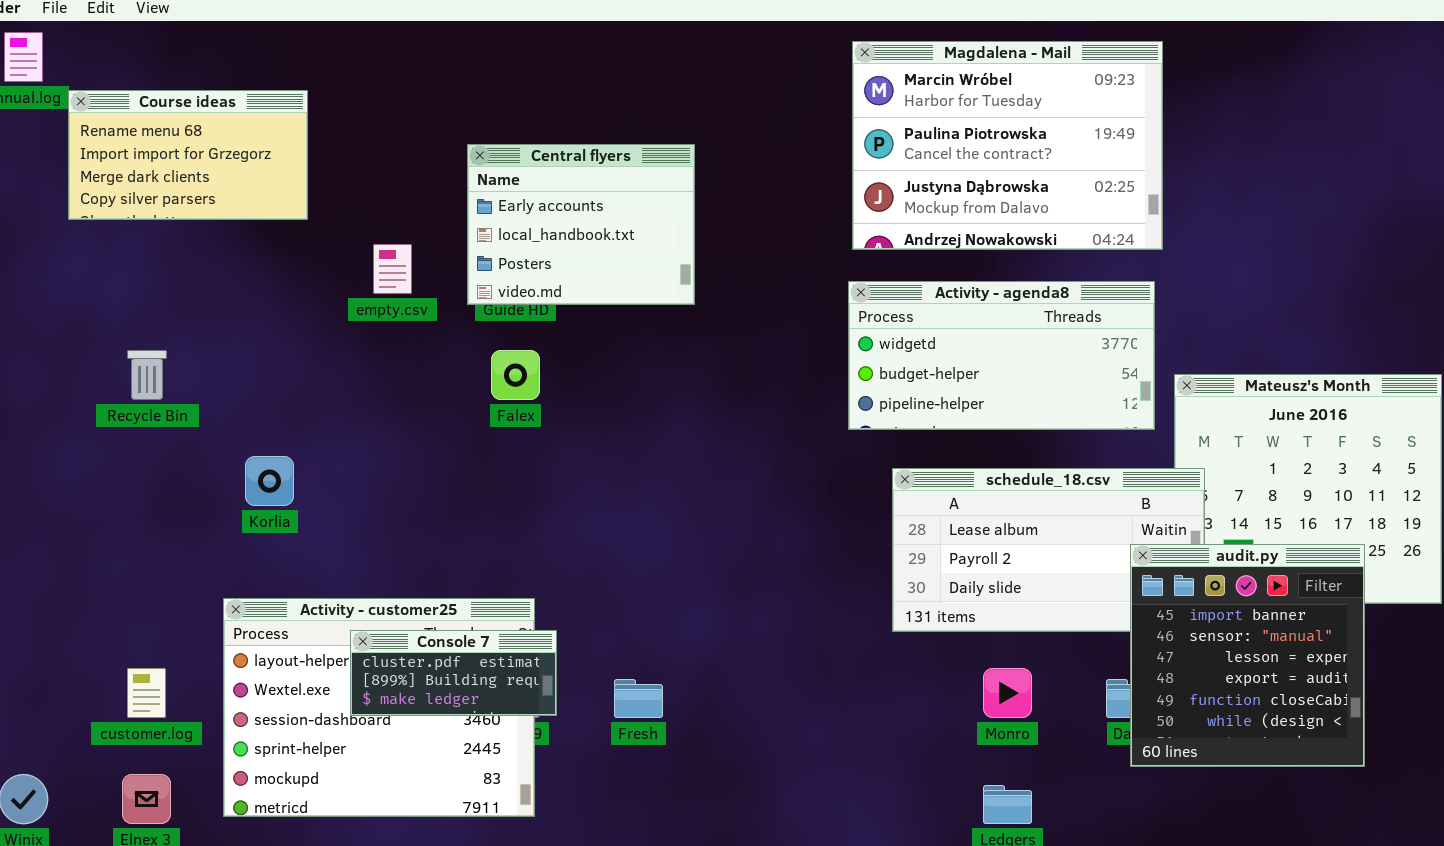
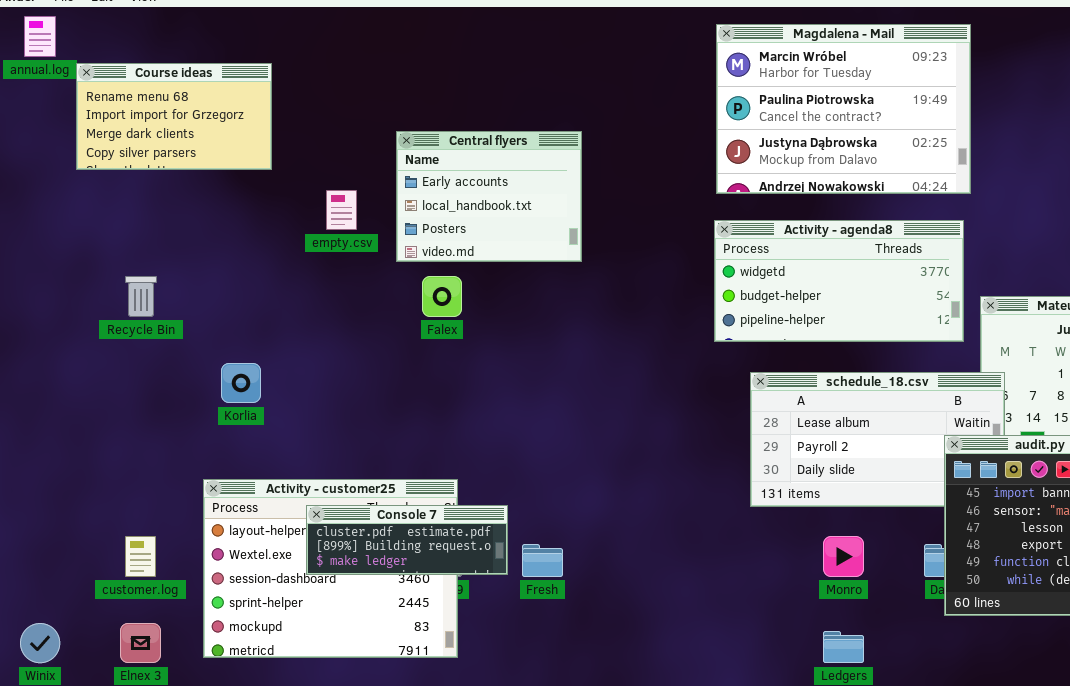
Central flyers: [467,144,695,305] -> [396,131,582,262], moved
Console 7: [350,630,557,716] -> [306,505,508,575], resized

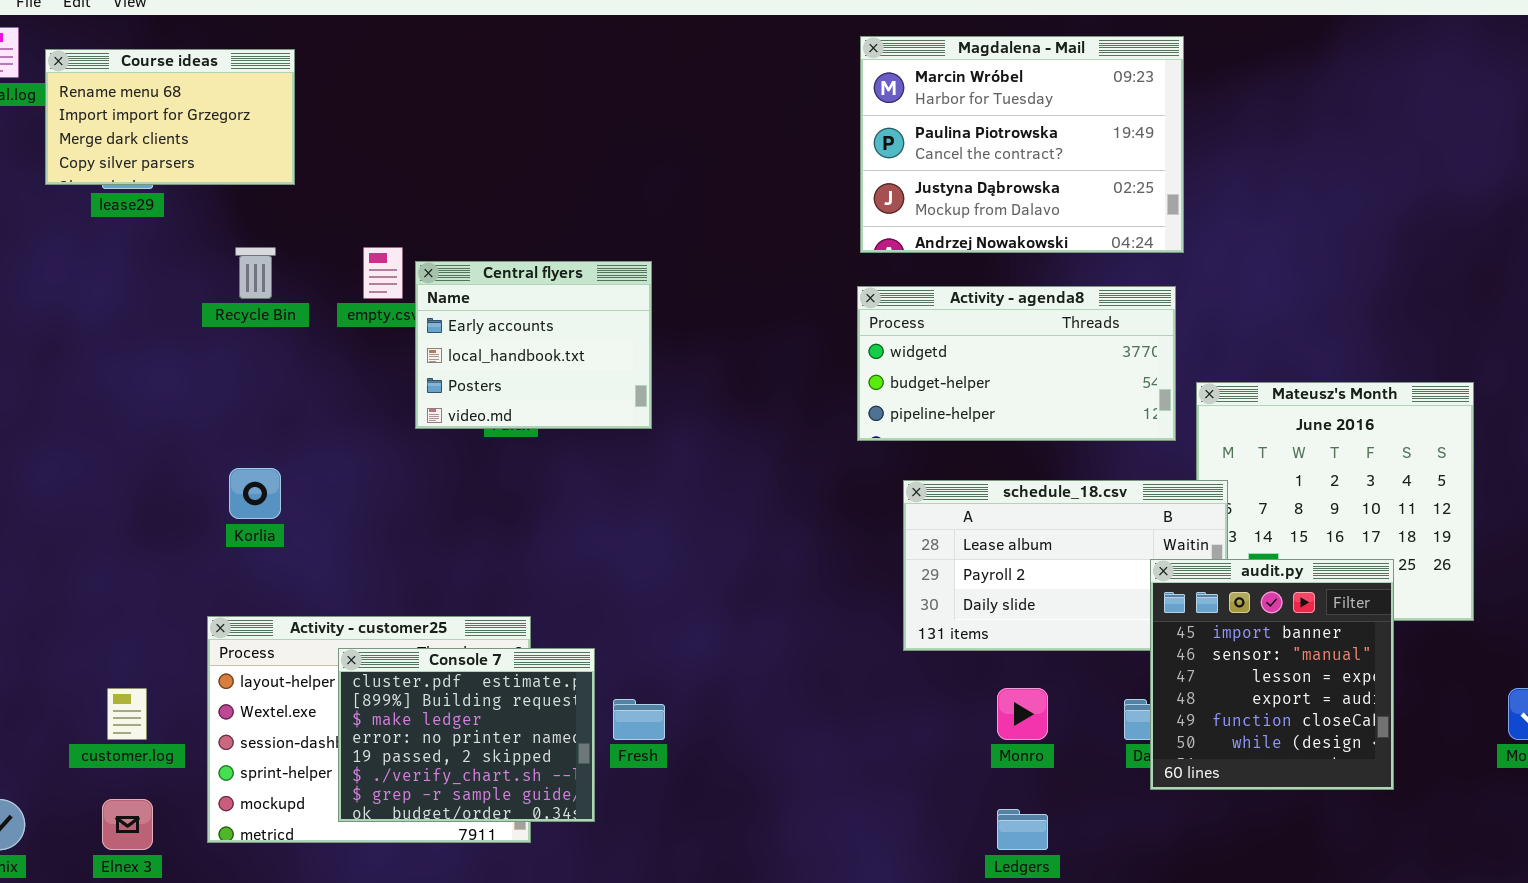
Course ideas: [76,63,272,170] -> [45,49,295,185], moved
Central flyers: [396,131,582,262] -> [415,261,652,429], moved
Recycle Bin: [125,276,157,317] -> [235,247,276,299], moved
Console 7: [306,505,508,575] -> [338,648,595,822], resized

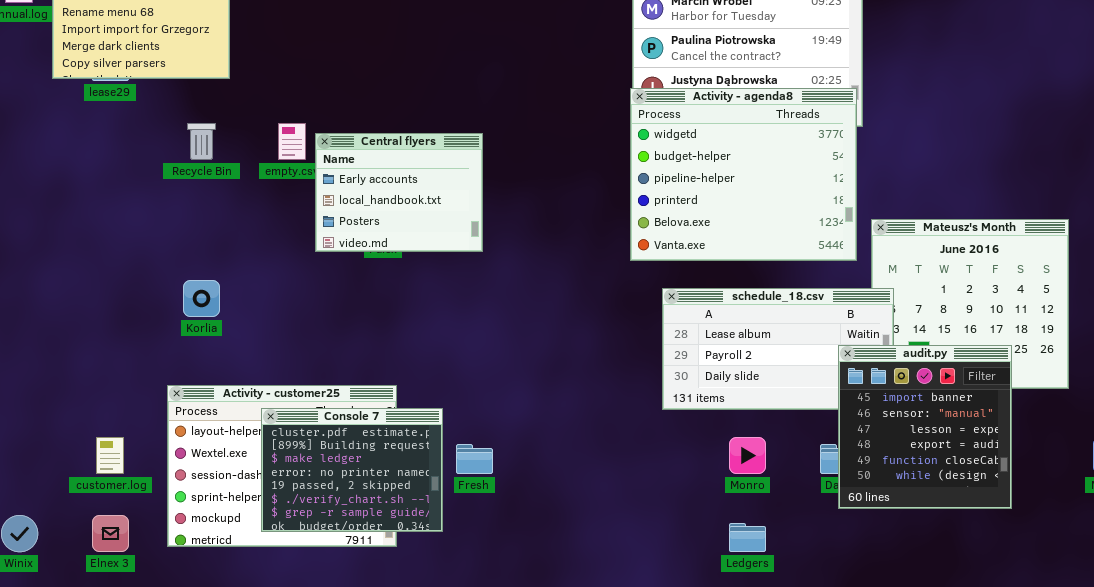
Activity - agenda8: [857,286,1176,441] -> [630,88,857,261], resized

